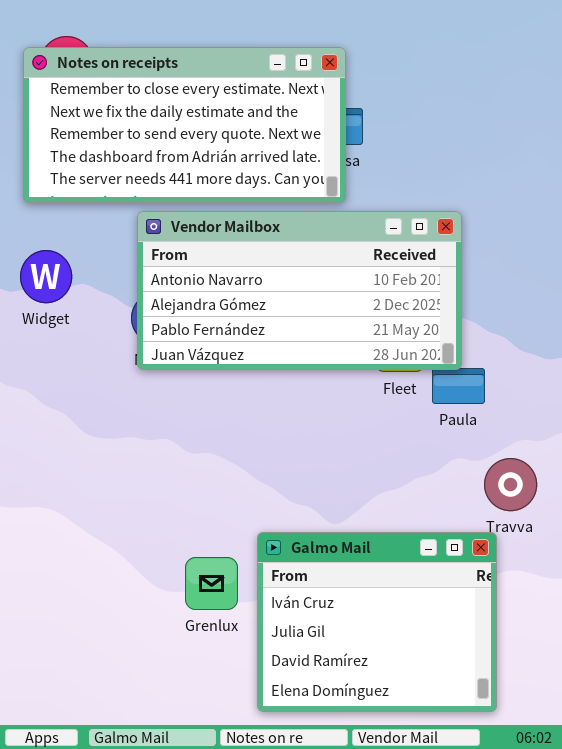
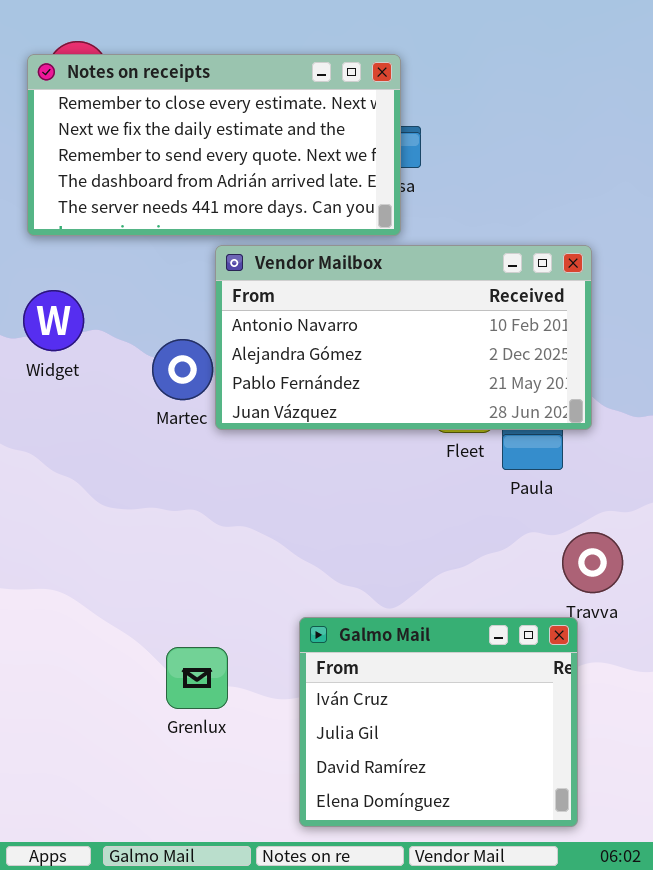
Vendor Mailbox: [137,211,462,370] -> [215,245,592,430], moved
Grenlux: [185,557,238,610] -> [166,647,228,709], moved

